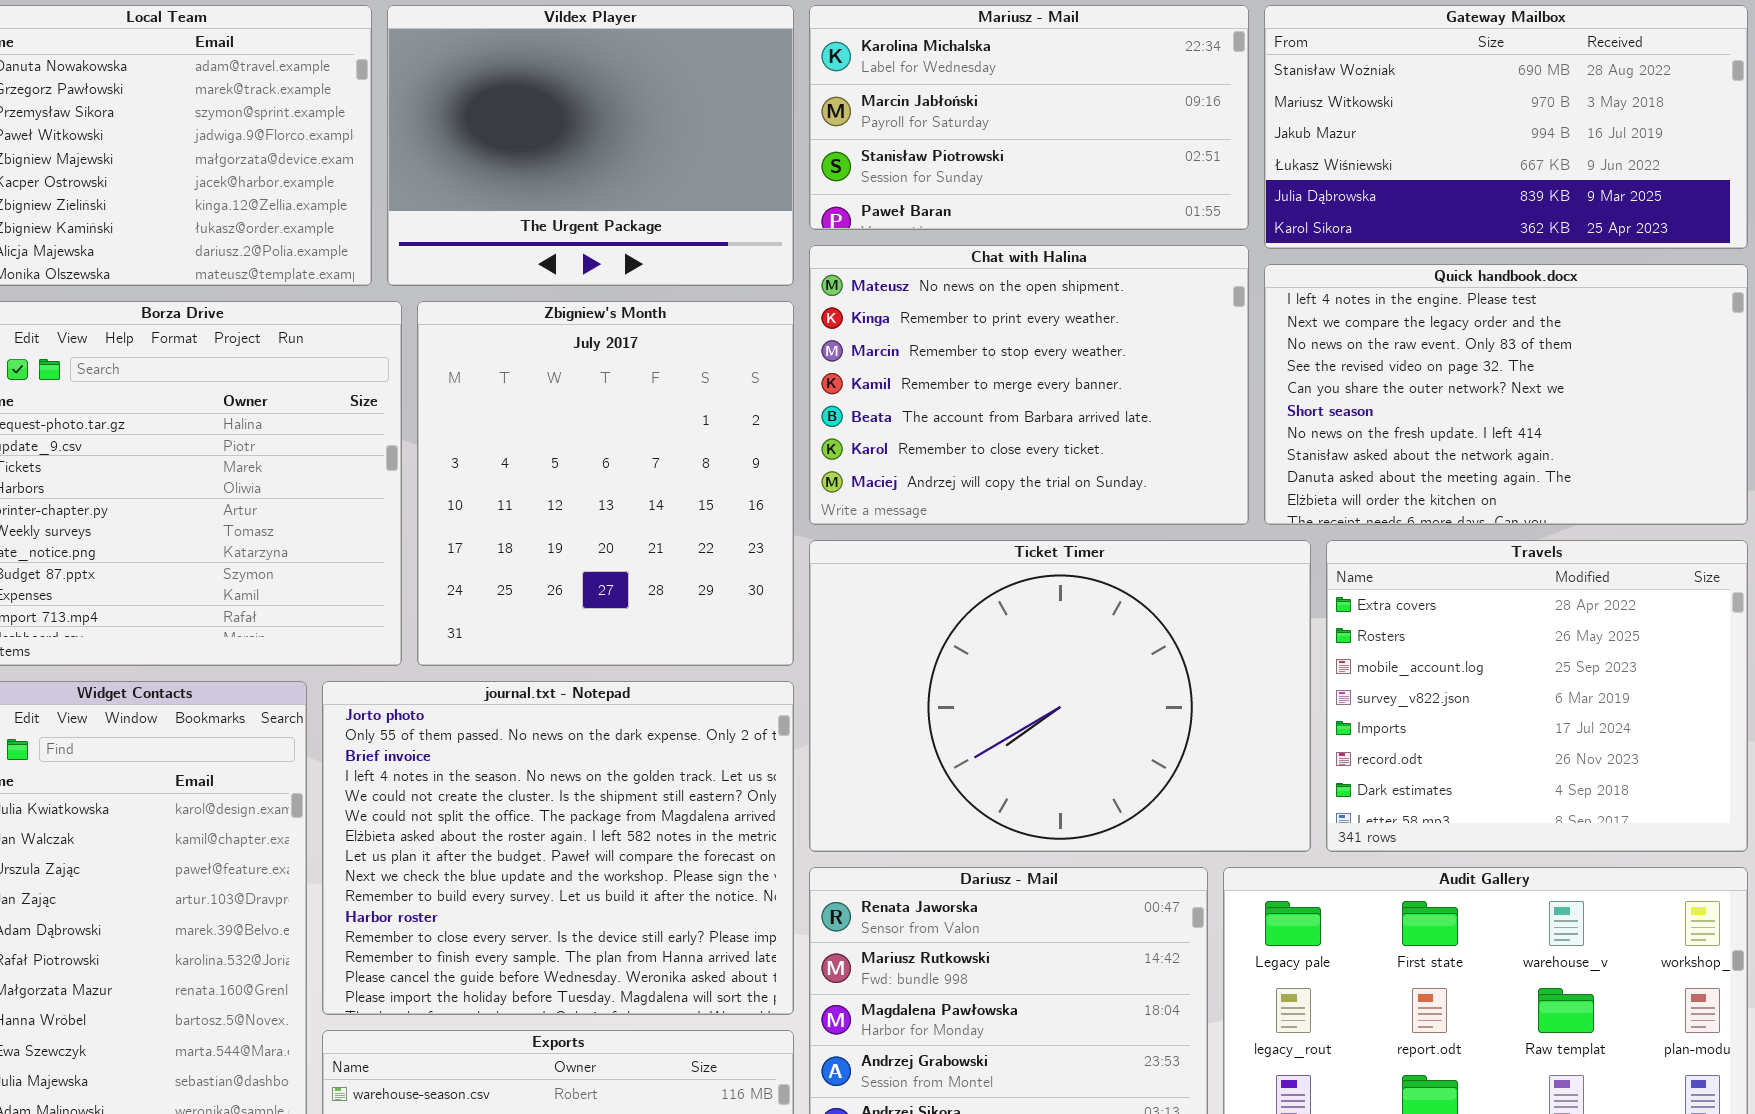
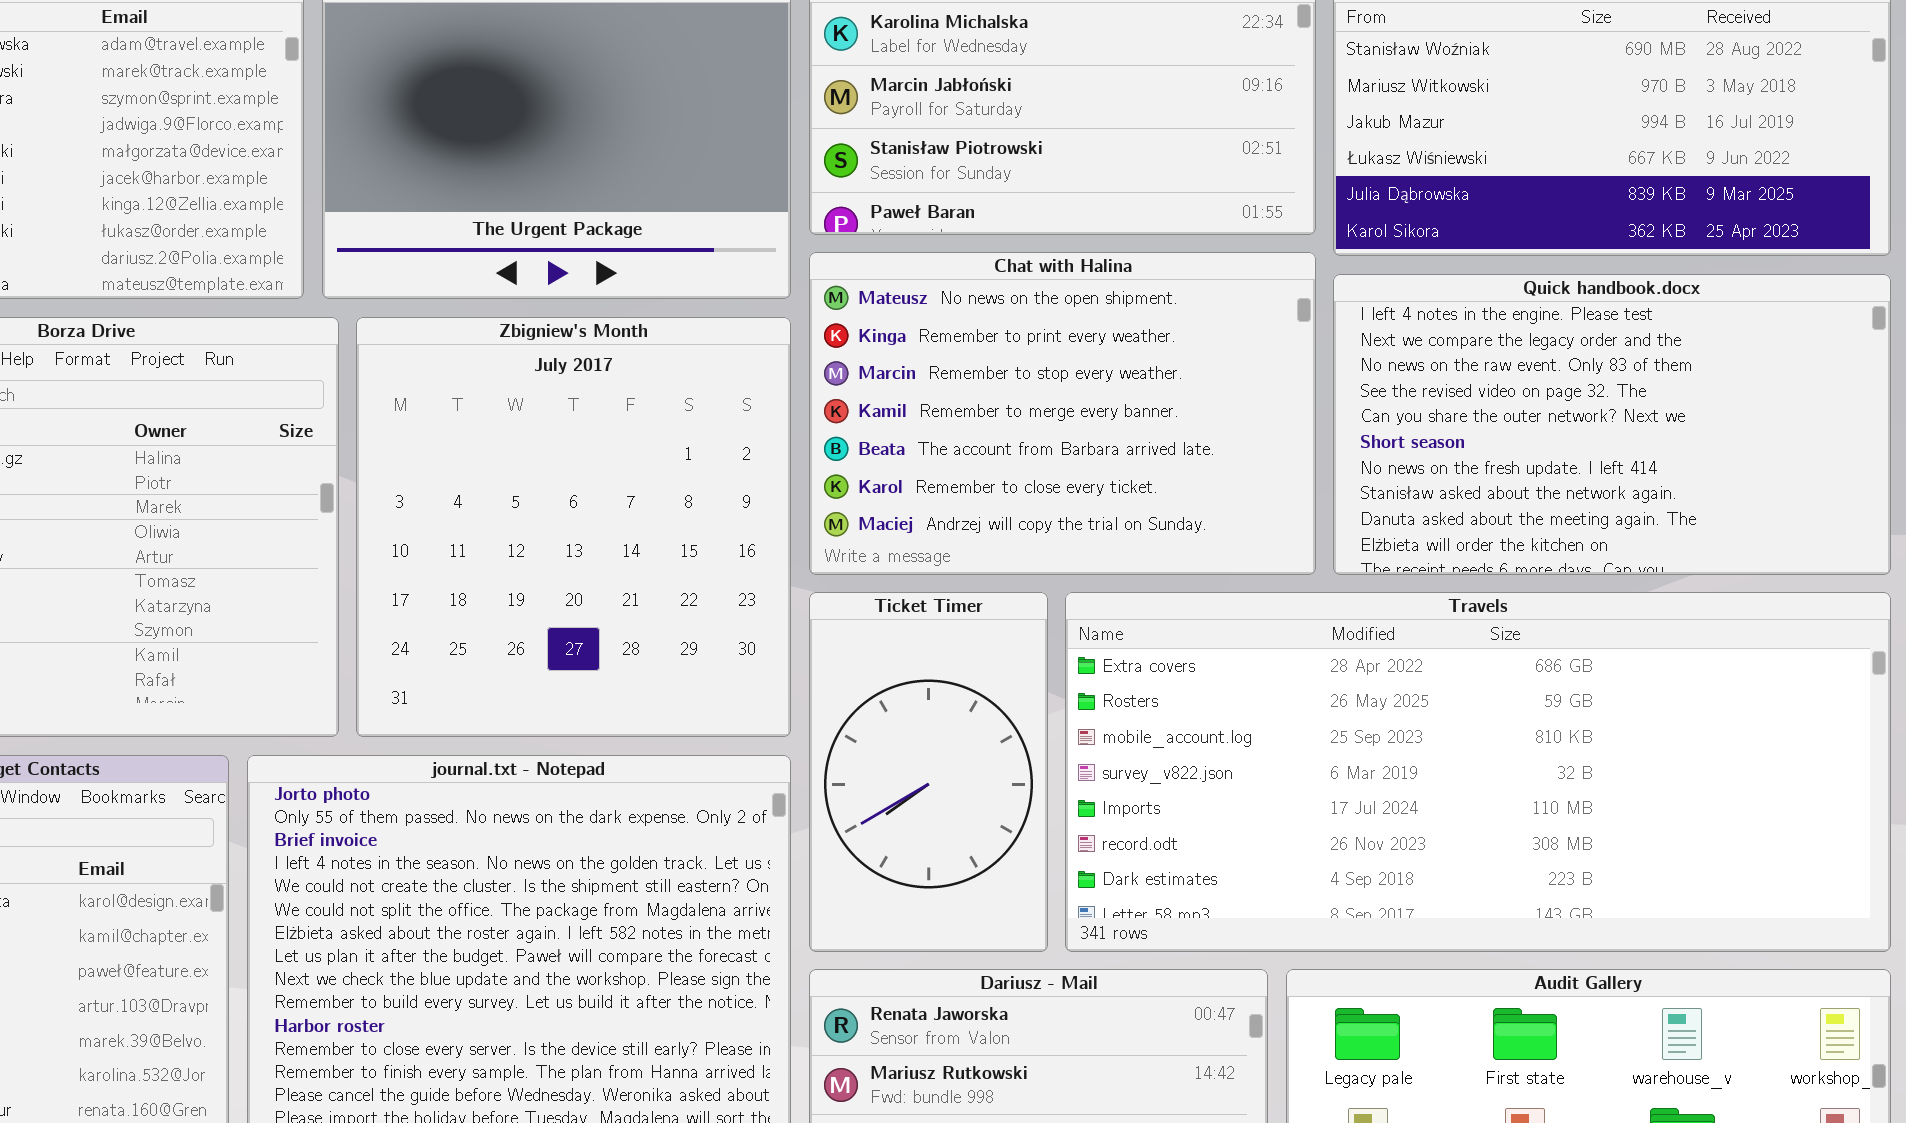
Ticket Timer: [809,540,1311,852] -> [809,592,1048,952], resized
Travels: [1326,540,1748,852] -> [1065,592,1891,952], resized

